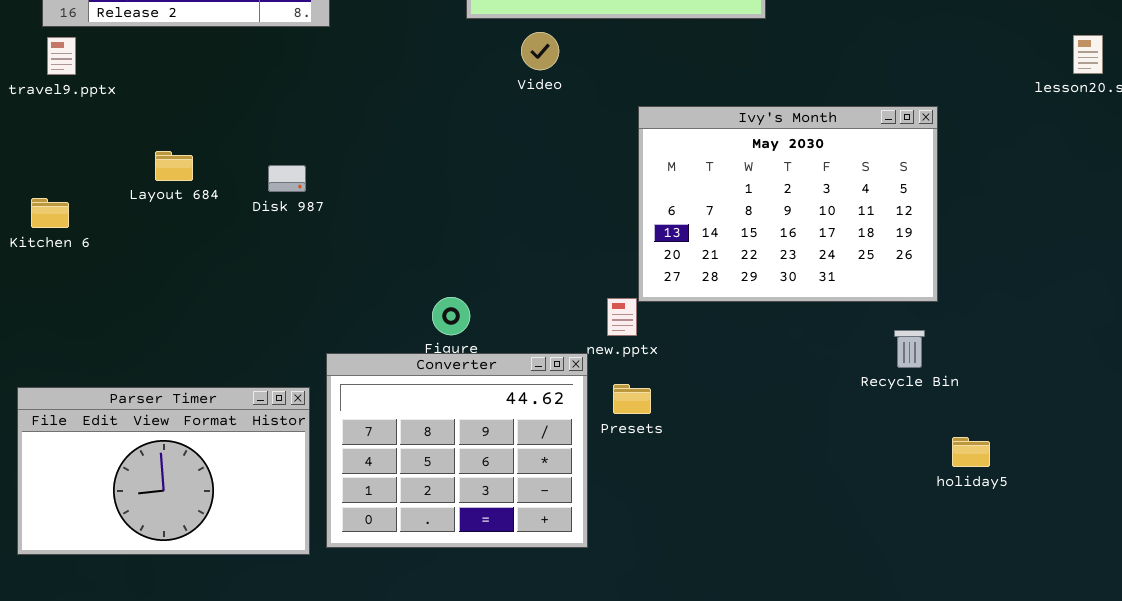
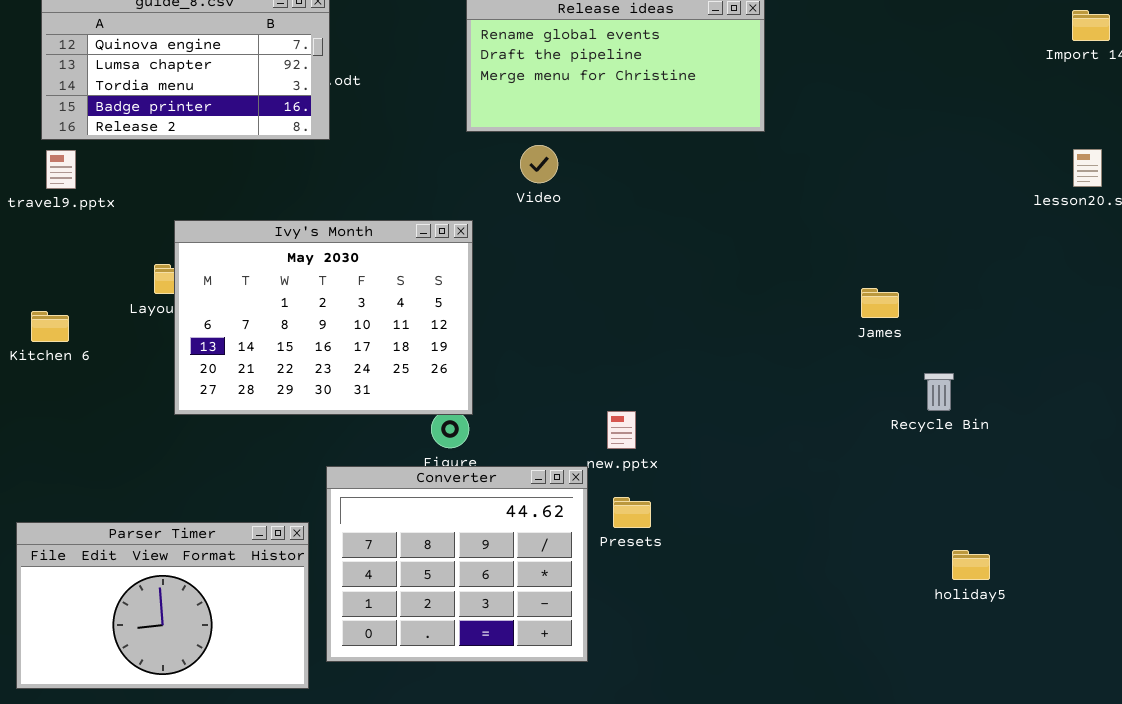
Ivy's Month: [638,106,938,302] -> [174,220,473,415], moved
Recycle Bin: [894,330,925,368] -> [924,373,954,411], moved
Parser Timer: [17,387,310,555] -> [16,522,309,689], moved

